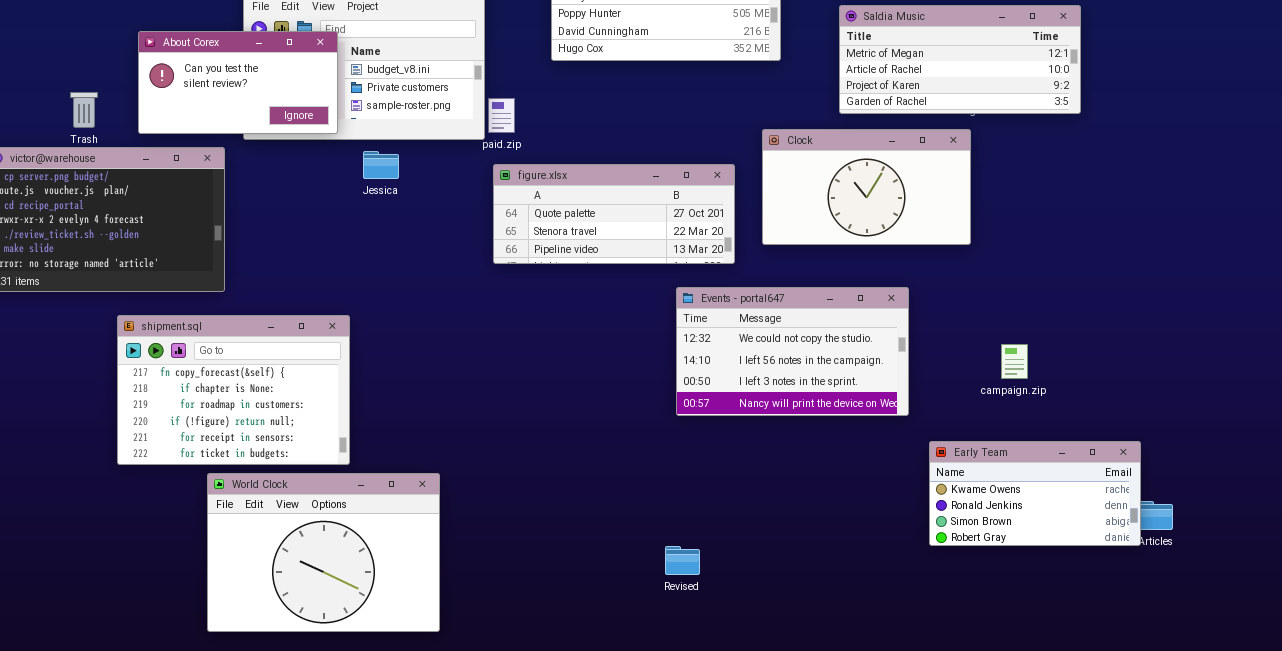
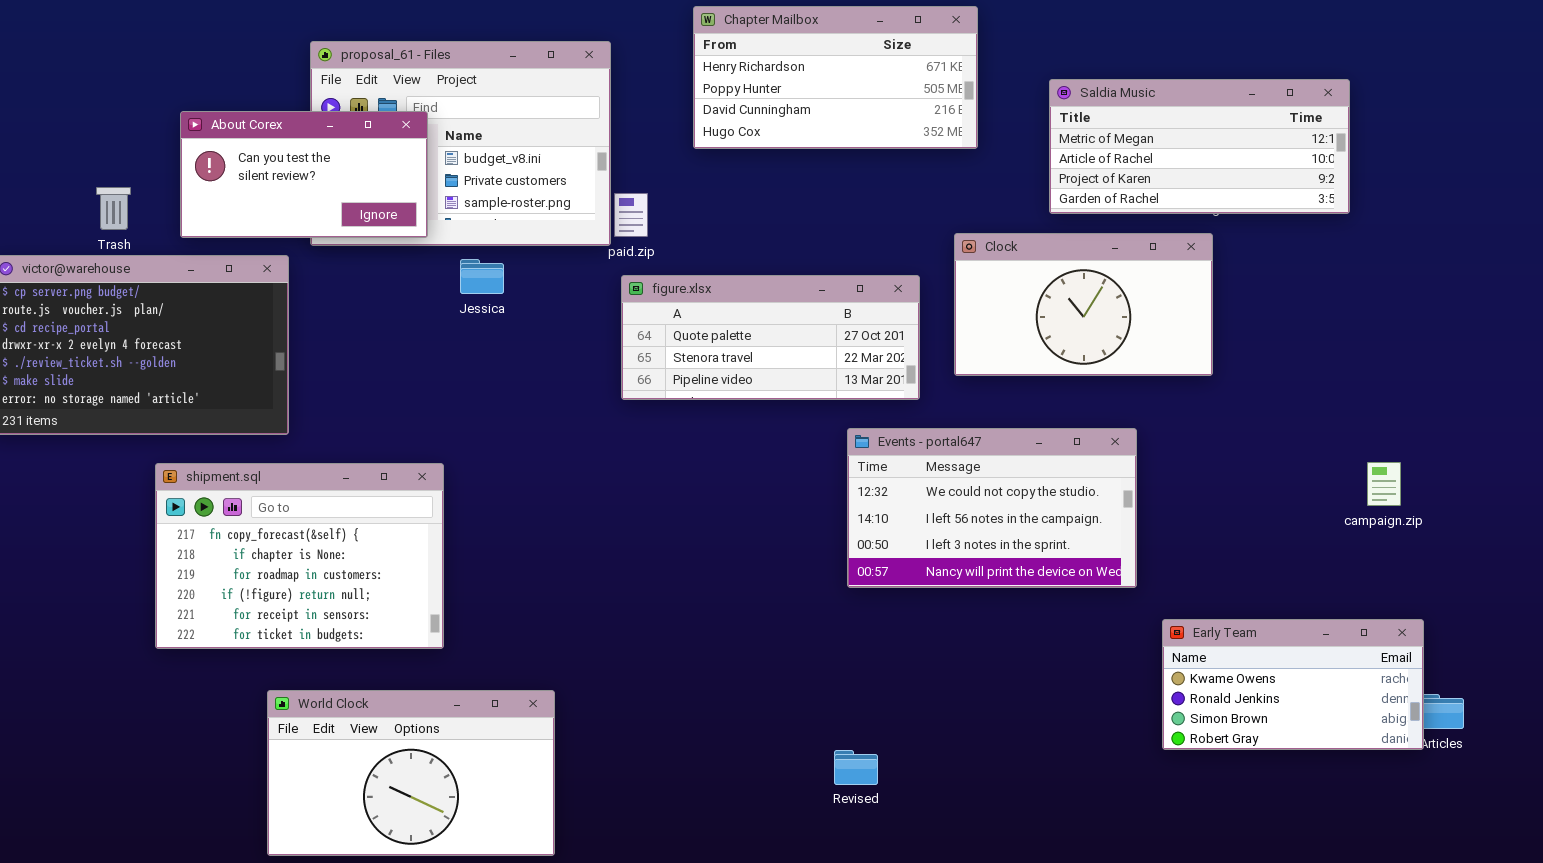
campaign.zip: [1001,344,1028,379] -> [1367,462,1401,506], moved
World Clock: [207,473,440,632] -> [267,690,555,856], resized

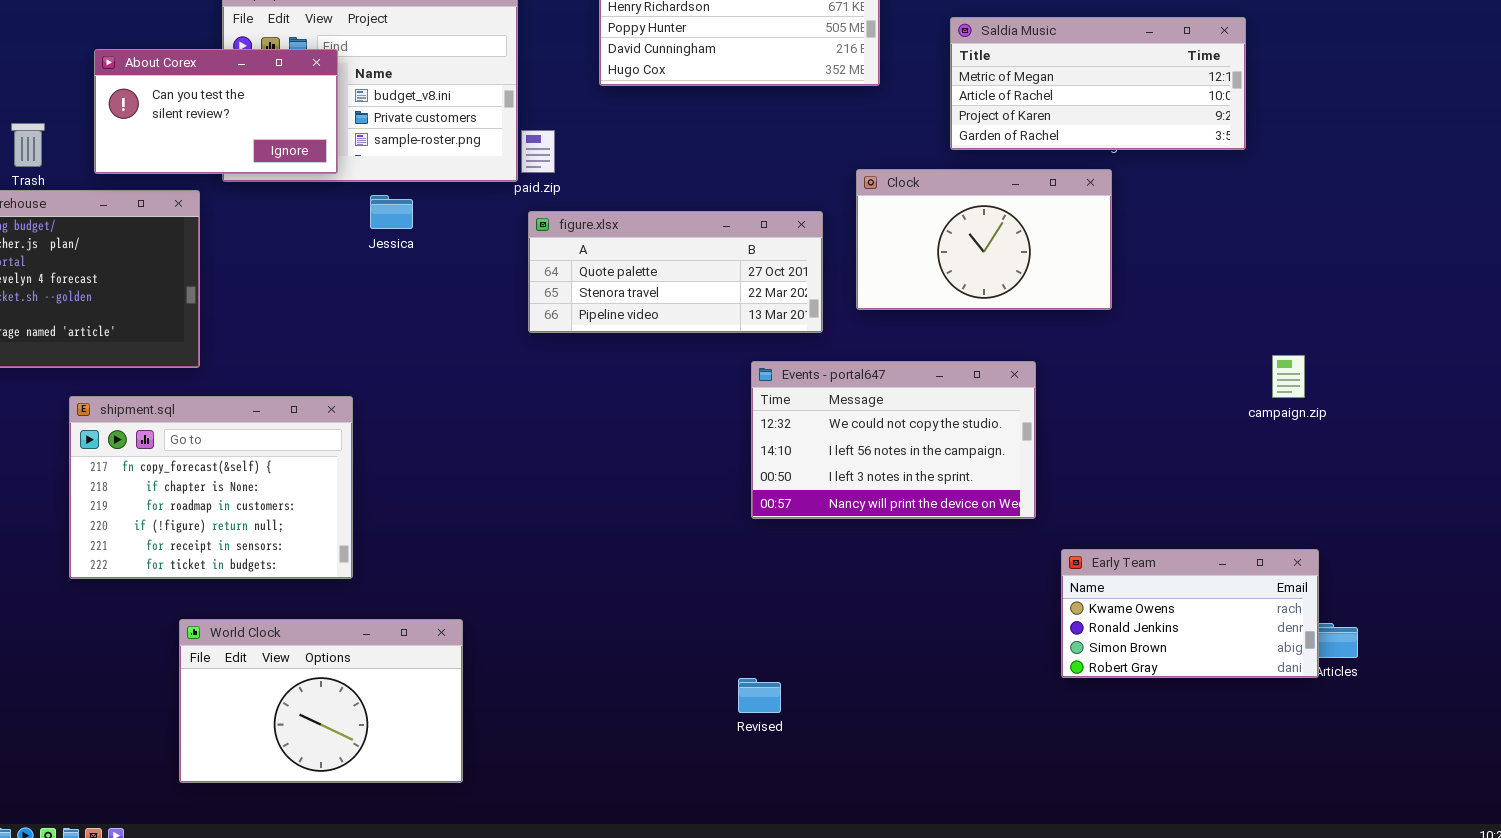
campaign.zip: [1367,462,1401,506] -> [1272,355,1305,398], moved

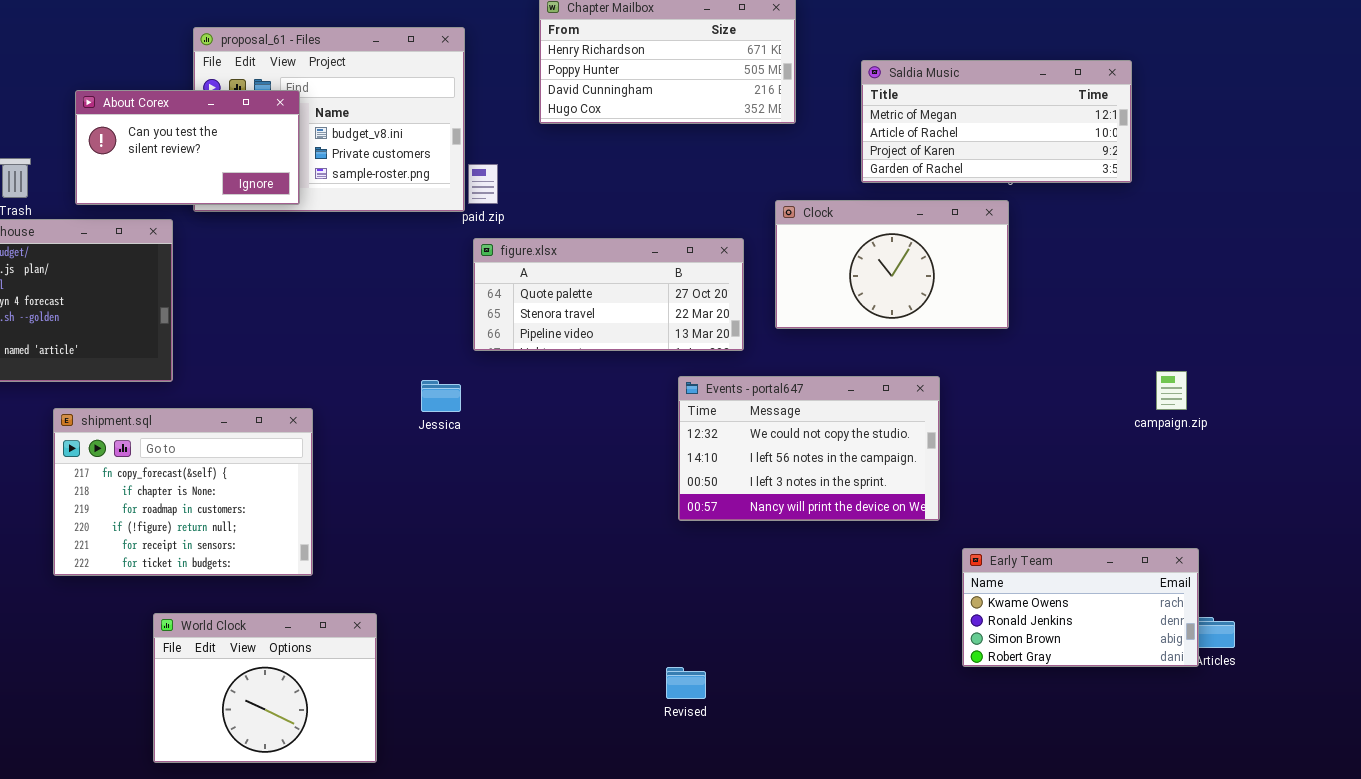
Jessica: [370,195,413,229] -> [421,380,461,412], moved
World Clock: [179,619,463,783] -> [153,613,377,763], resized

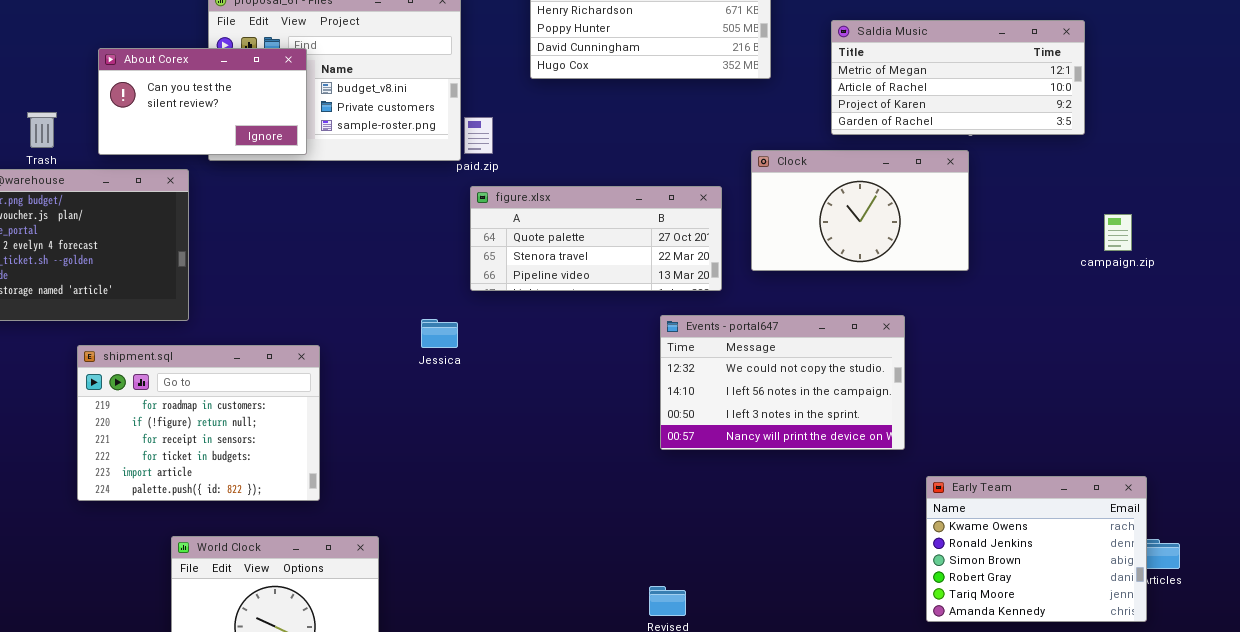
campaign.zip: [1156,371,1187,410] -> [1104,214,1132,251], moved
shipment.sql: [53,408,313,576] -> [77,345,320,501], scrolled down 2 rows
Early Team: [962,548,1199,667] -> [926,476,1147,622], resized

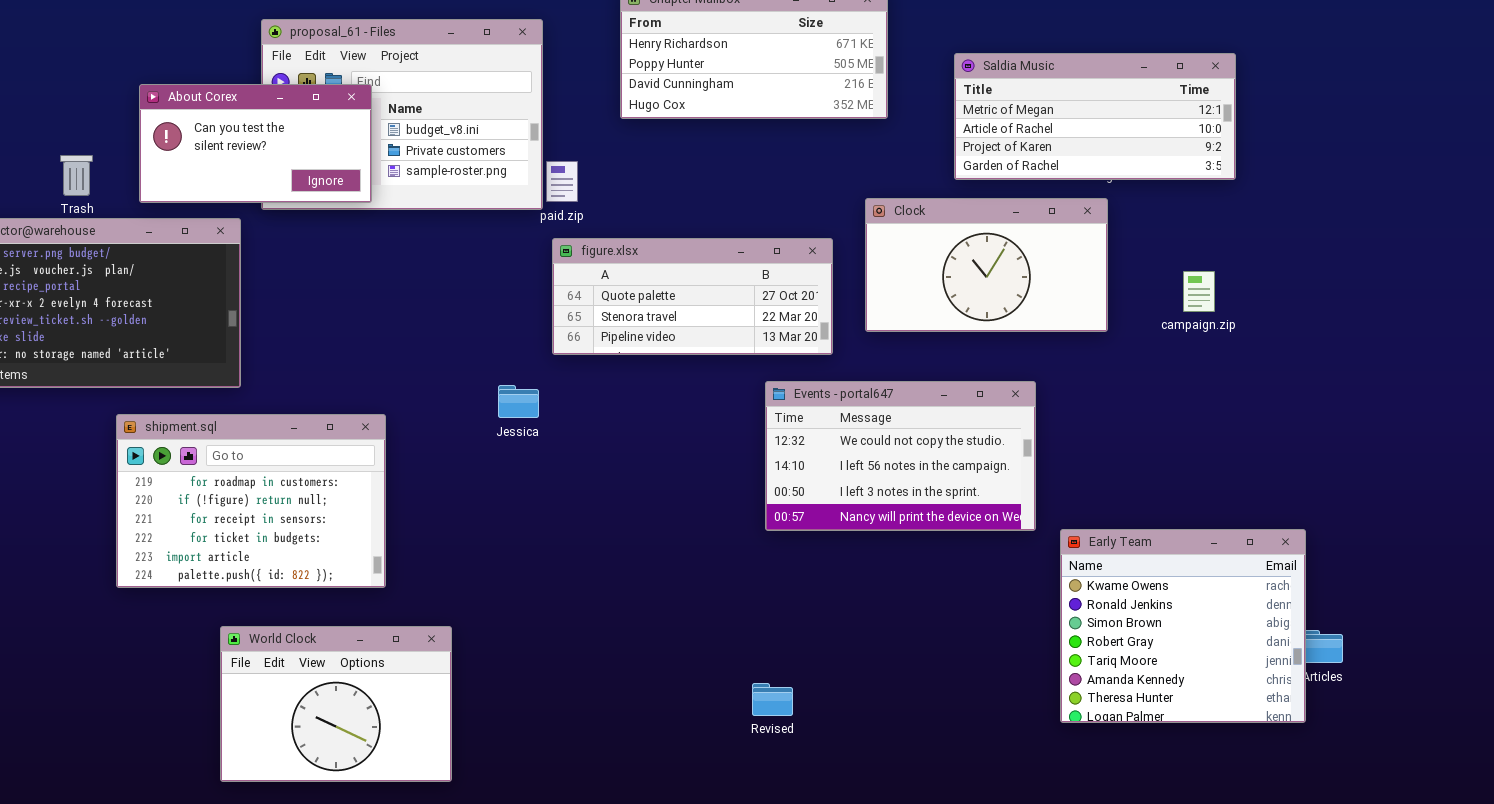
campaign.zip: [1104,214,1132,251] -> [1183,271,1215,312], moved
Early Team: [926,476,1147,622] -> [1060,529,1306,723], resized

